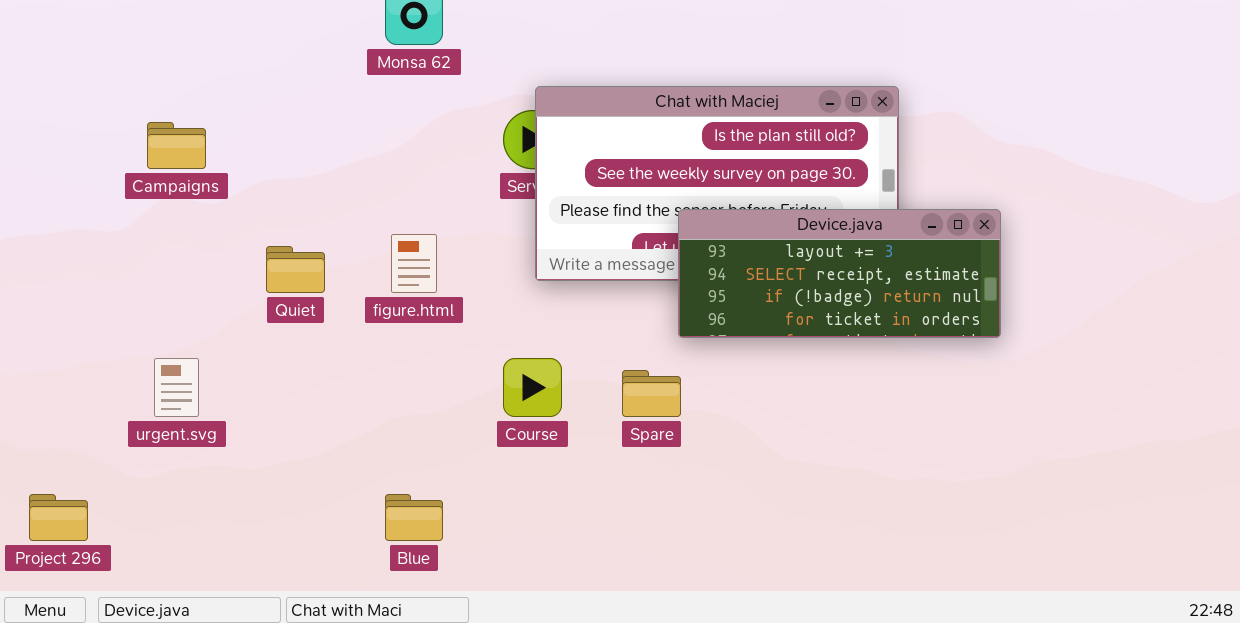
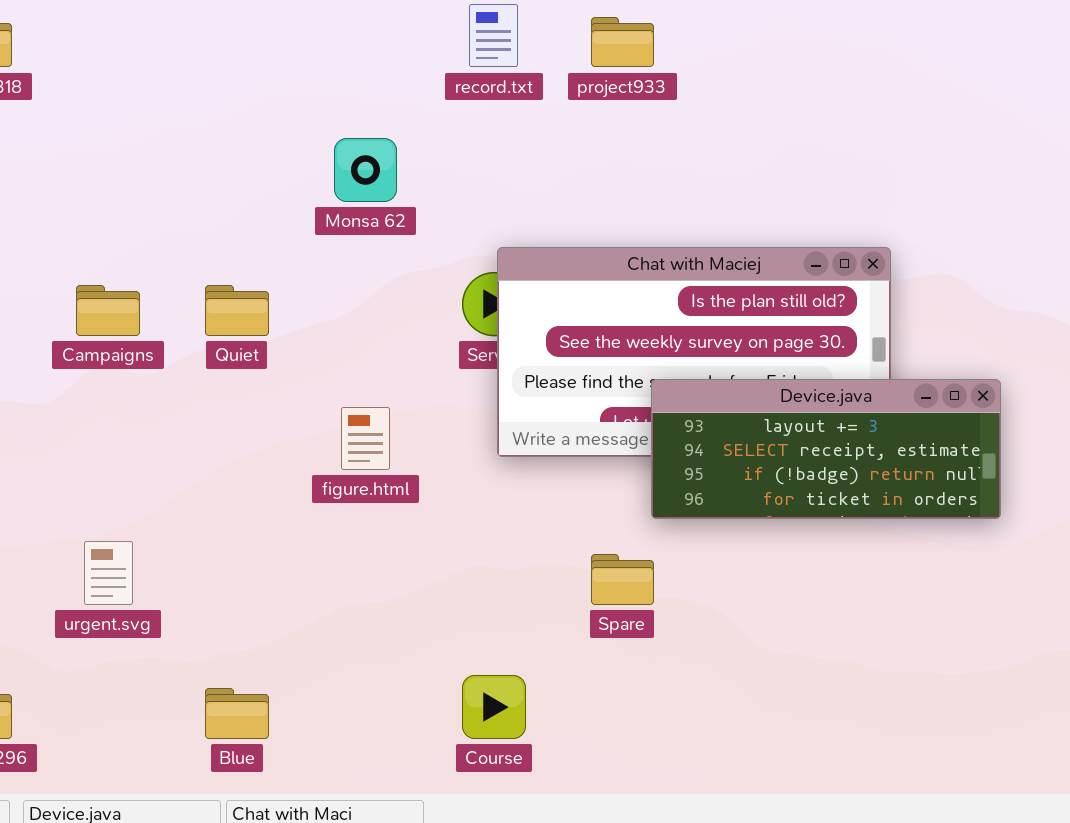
Quiet: [266,246,325,293] -> [205,285,269,336], moved
Course: [503,358,562,417] -> [462,675,526,739], moved
Blue: [385,494,443,541] -> [205,688,269,739], moved

